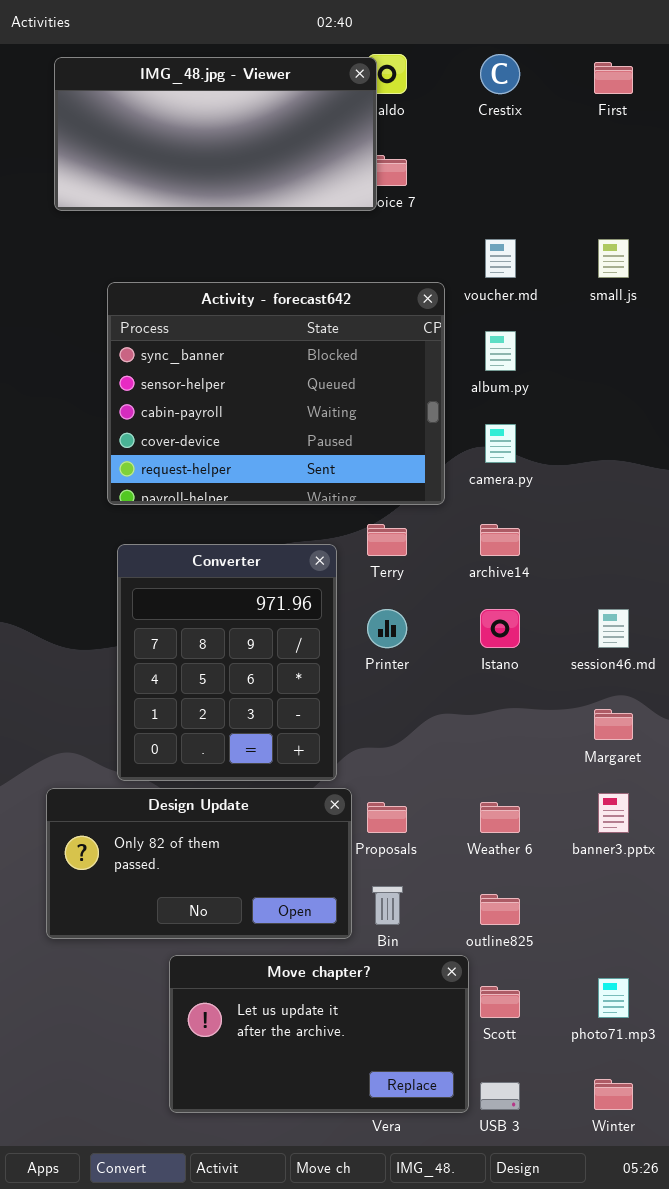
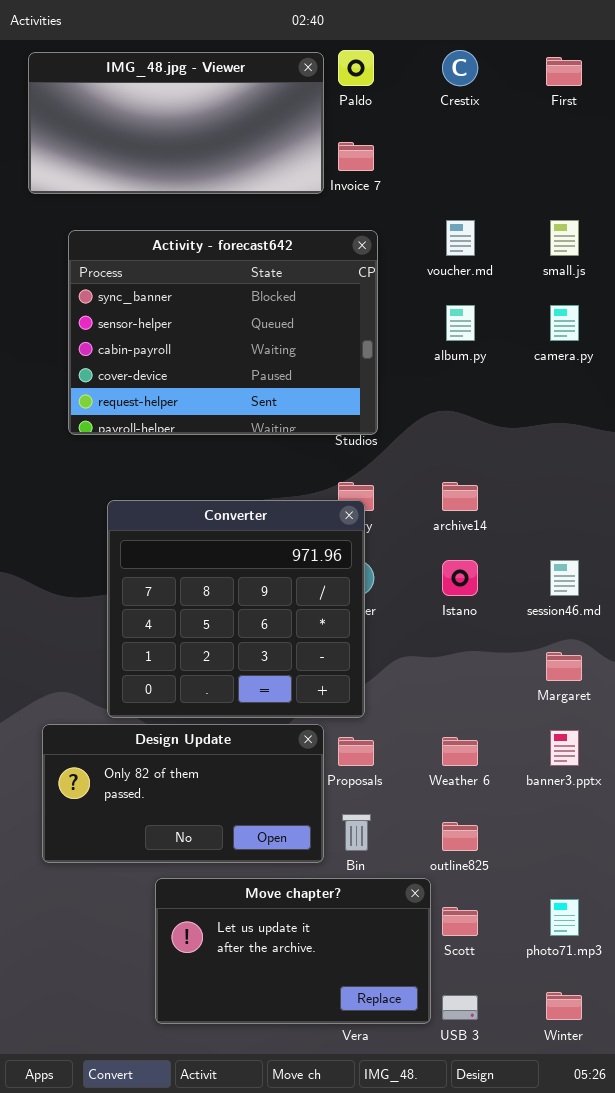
IMG_48.jpg - Viewer: [54,57,377,211] -> [28,52,324,194], moved
Activity - forecast642: [107,282,445,505] -> [68,230,378,435], moved
camera.py: [485,424,516,463] -> [550,305,579,341], moved
Converter: [117,544,337,781] -> [107,500,365,718], resized

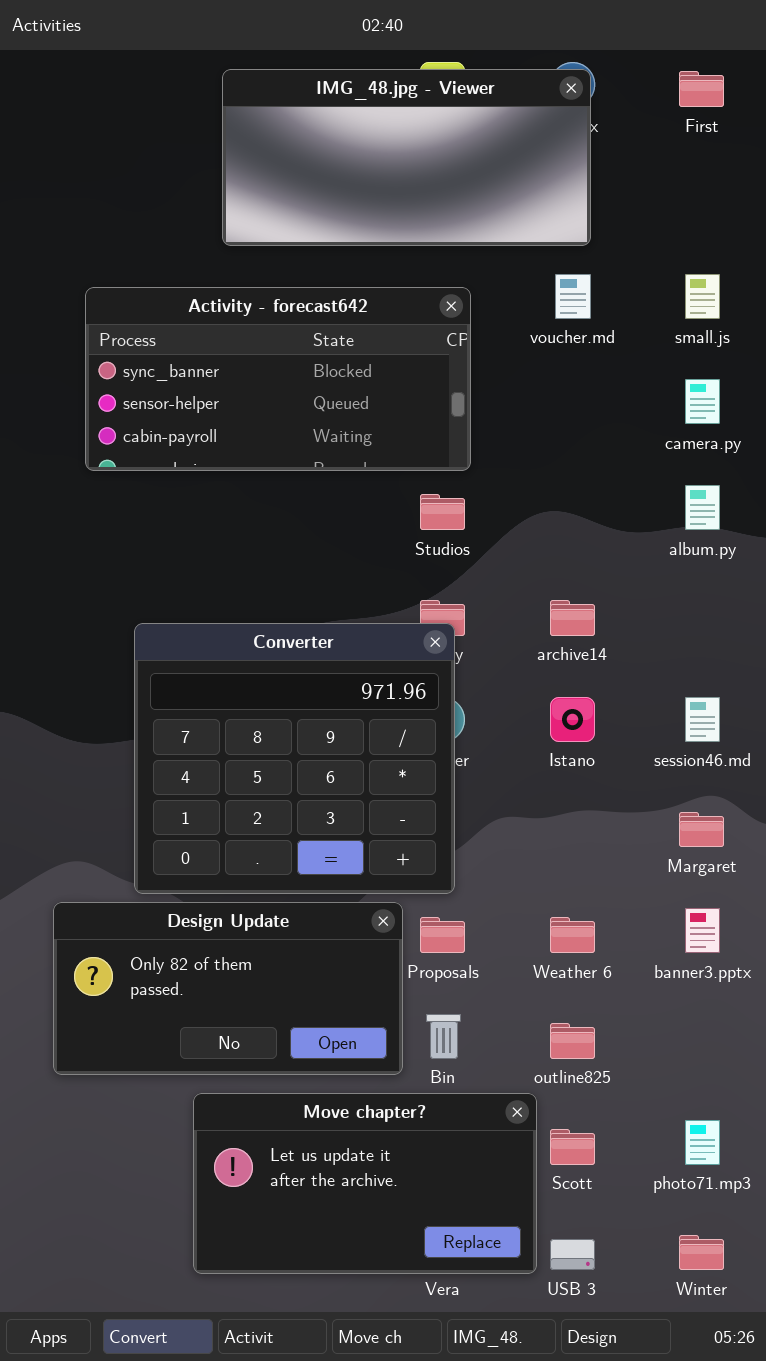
IMG_48.jpg - Viewer: [28,52,324,194] -> [222,69,591,246], moved
Activity - forecast642: [68,230,378,435] -> [85,287,471,471], resized
album.py: [446,305,475,341] -> [685,485,720,530], moved

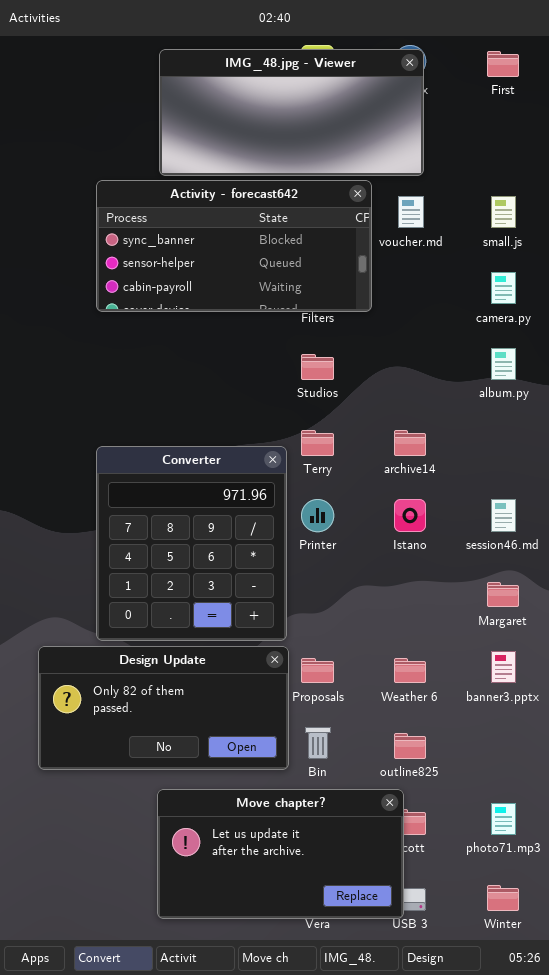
Activity - forecast642: [85,287,471,471] -> [96,180,372,312], moved
Converter: [134,623,455,894] -> [96,446,287,641], resized
Move chapter?: [193,1093,537,1274] -> [157,789,404,919], moved

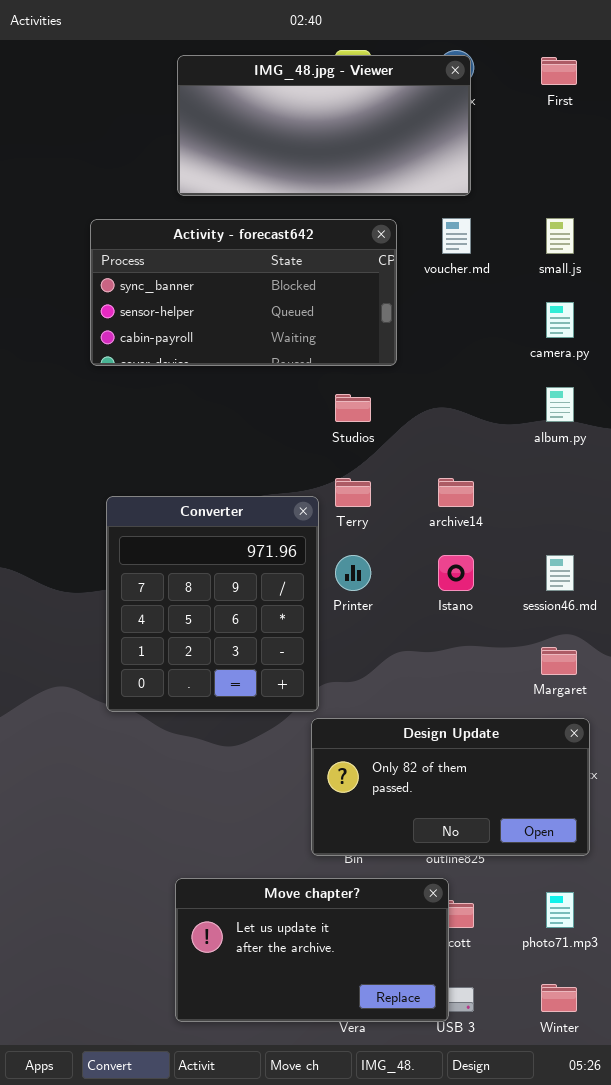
Activity - forecast642: [96,180,372,312] -> [90,219,397,366], moved
Design Update: [38,646,289,770] -> [311,718,590,856], moved

